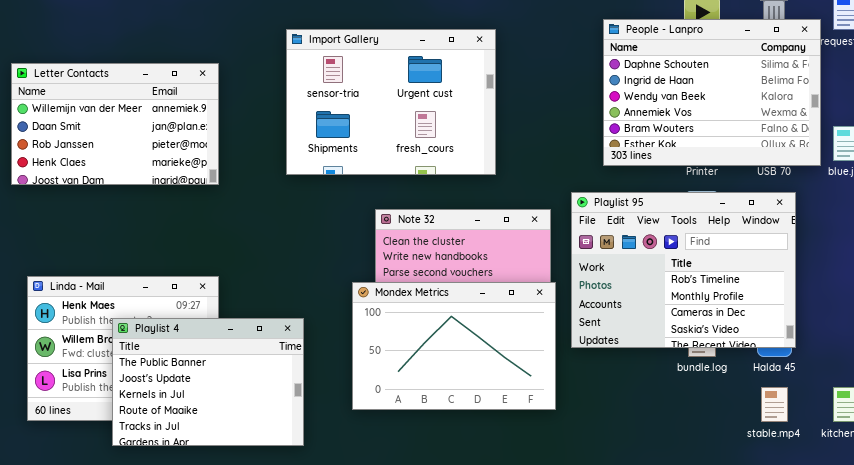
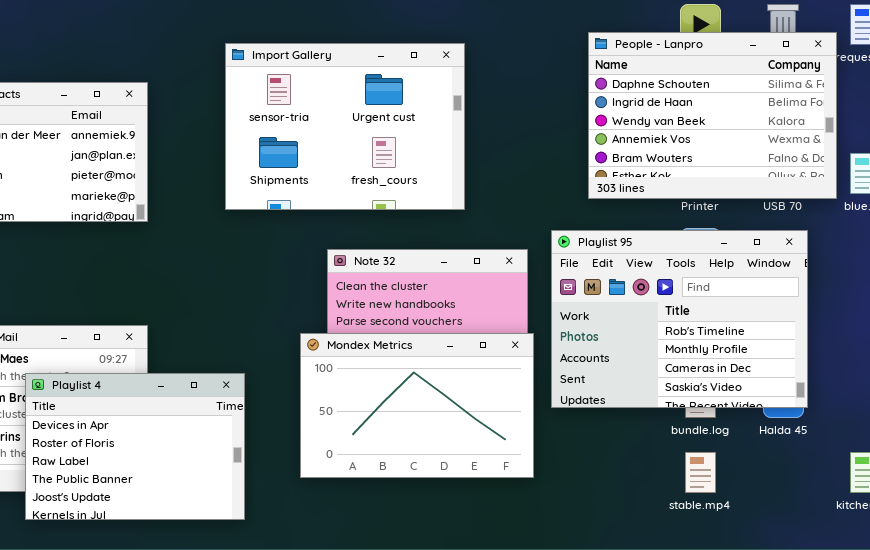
Playlist 4: [112,318,304,446] -> [25,373,245,520], scrolled up 3 rows
stable.mp4: [761,387,788,422] -> [685,452,716,493], moved

